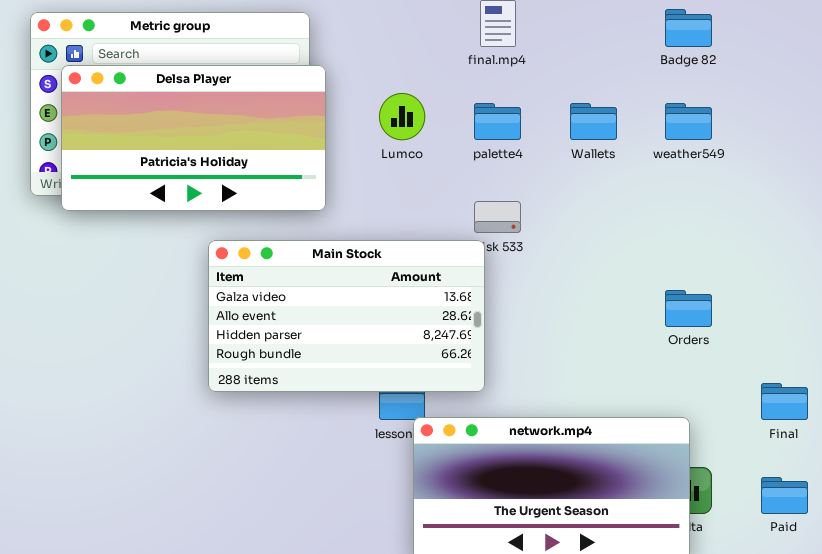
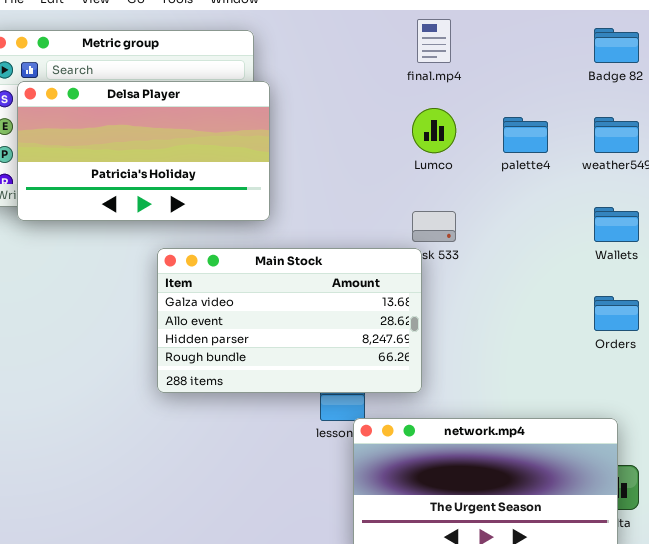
Lumco: [379,93,425,140] -> [412,108,456,153], moved
palette4: [474,103,521,140] -> [503,117,548,153], moved
Wallets: [570,103,617,140] -> [594,207,639,242], moved

